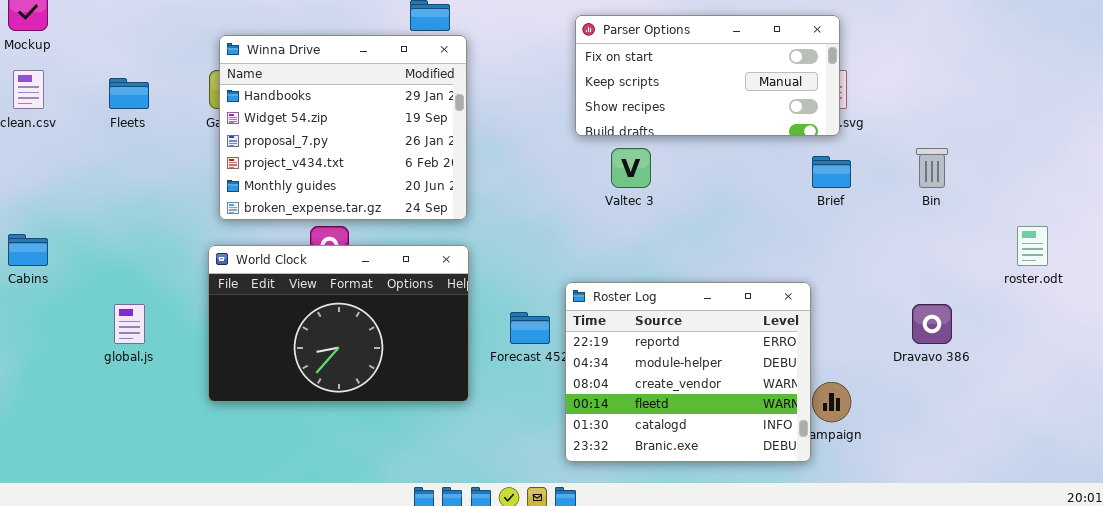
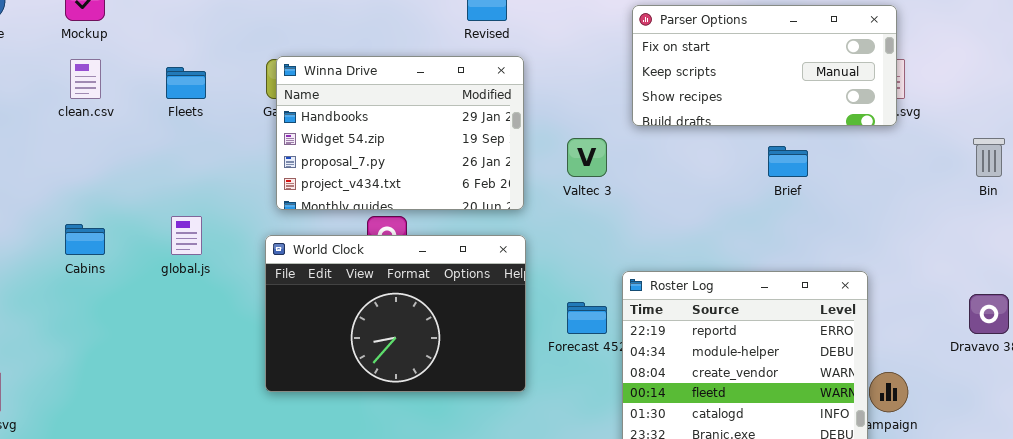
Winna Drive: [219,35,467,220] -> [276,56,524,210], resized
Valtec 3: [611,148,651,188] -> [567,138,607,177], moved
Brief: [812,156,851,188] -> [768,146,808,177], moved
global.js: [114,304,145,344] -> [171,216,202,255], moved

